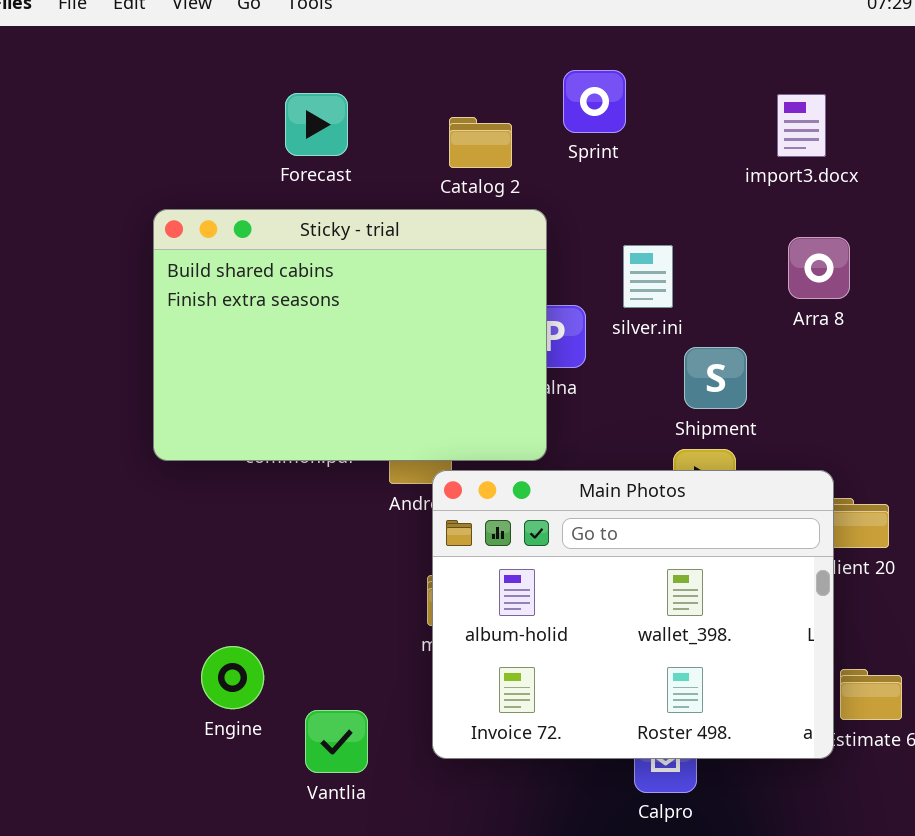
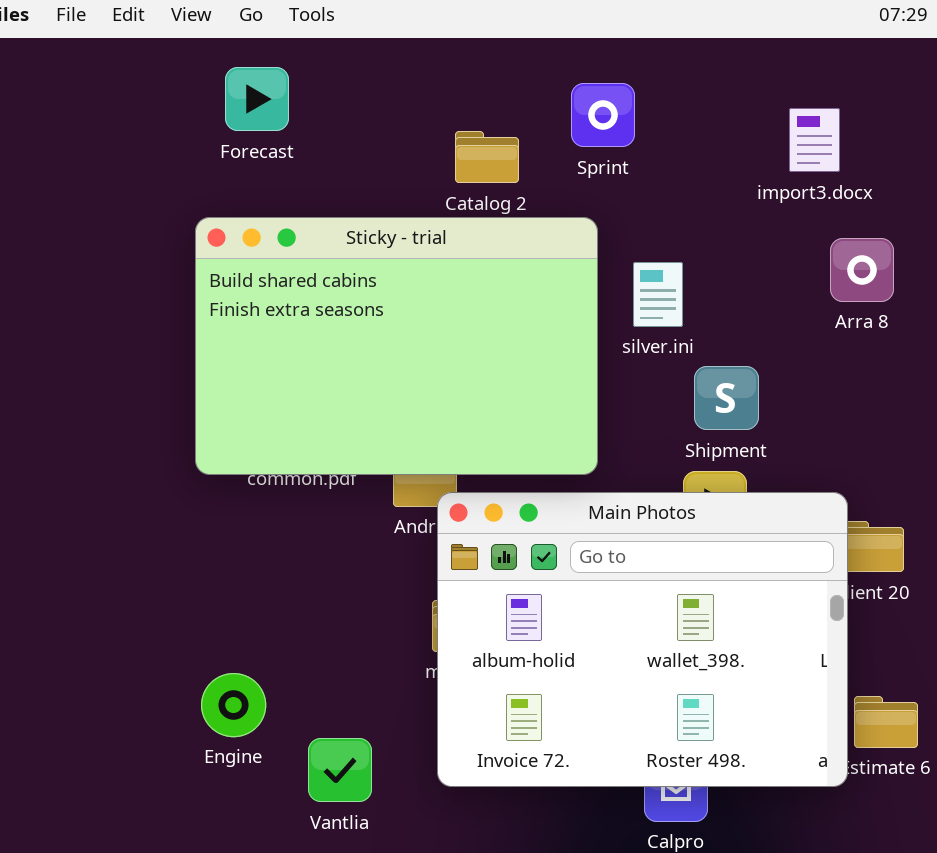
Forecast: [285,93,348,156] -> [225,67,289,131], moved
Sticky - trial: [153,209,547,461] -> [195,217,598,475], moved
Arra 8: [788,237,850,299] -> [830,238,894,302], moved

